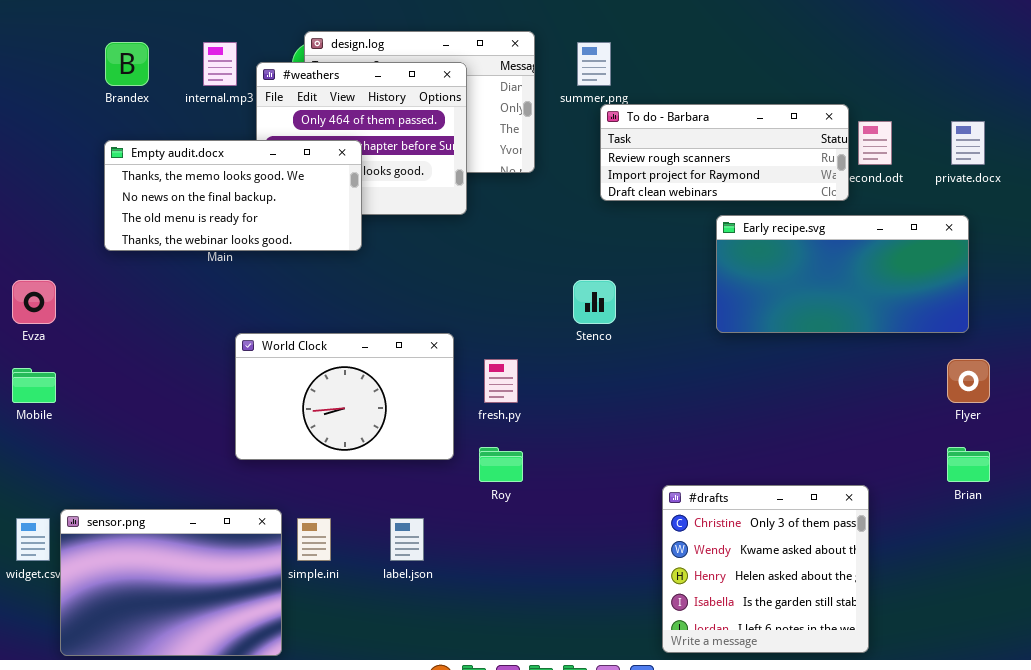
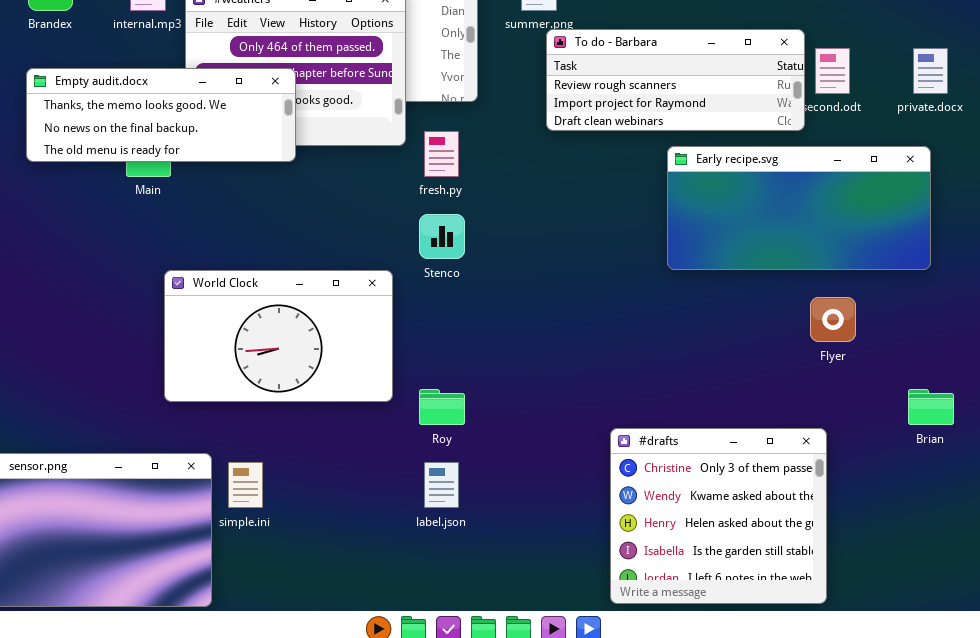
Empty audit.docx: [104,140,362,251] -> [26,68,296,162], resized
Stenco: [573,280,616,324] -> [419,214,465,259], moved
fresh.py: [484,359,518,403] -> [424,131,459,177], moved
Flyer: [947,359,990,403] -> [810,297,856,342], moved
label.json: [390,518,424,561] -> [424,462,459,508], moved

